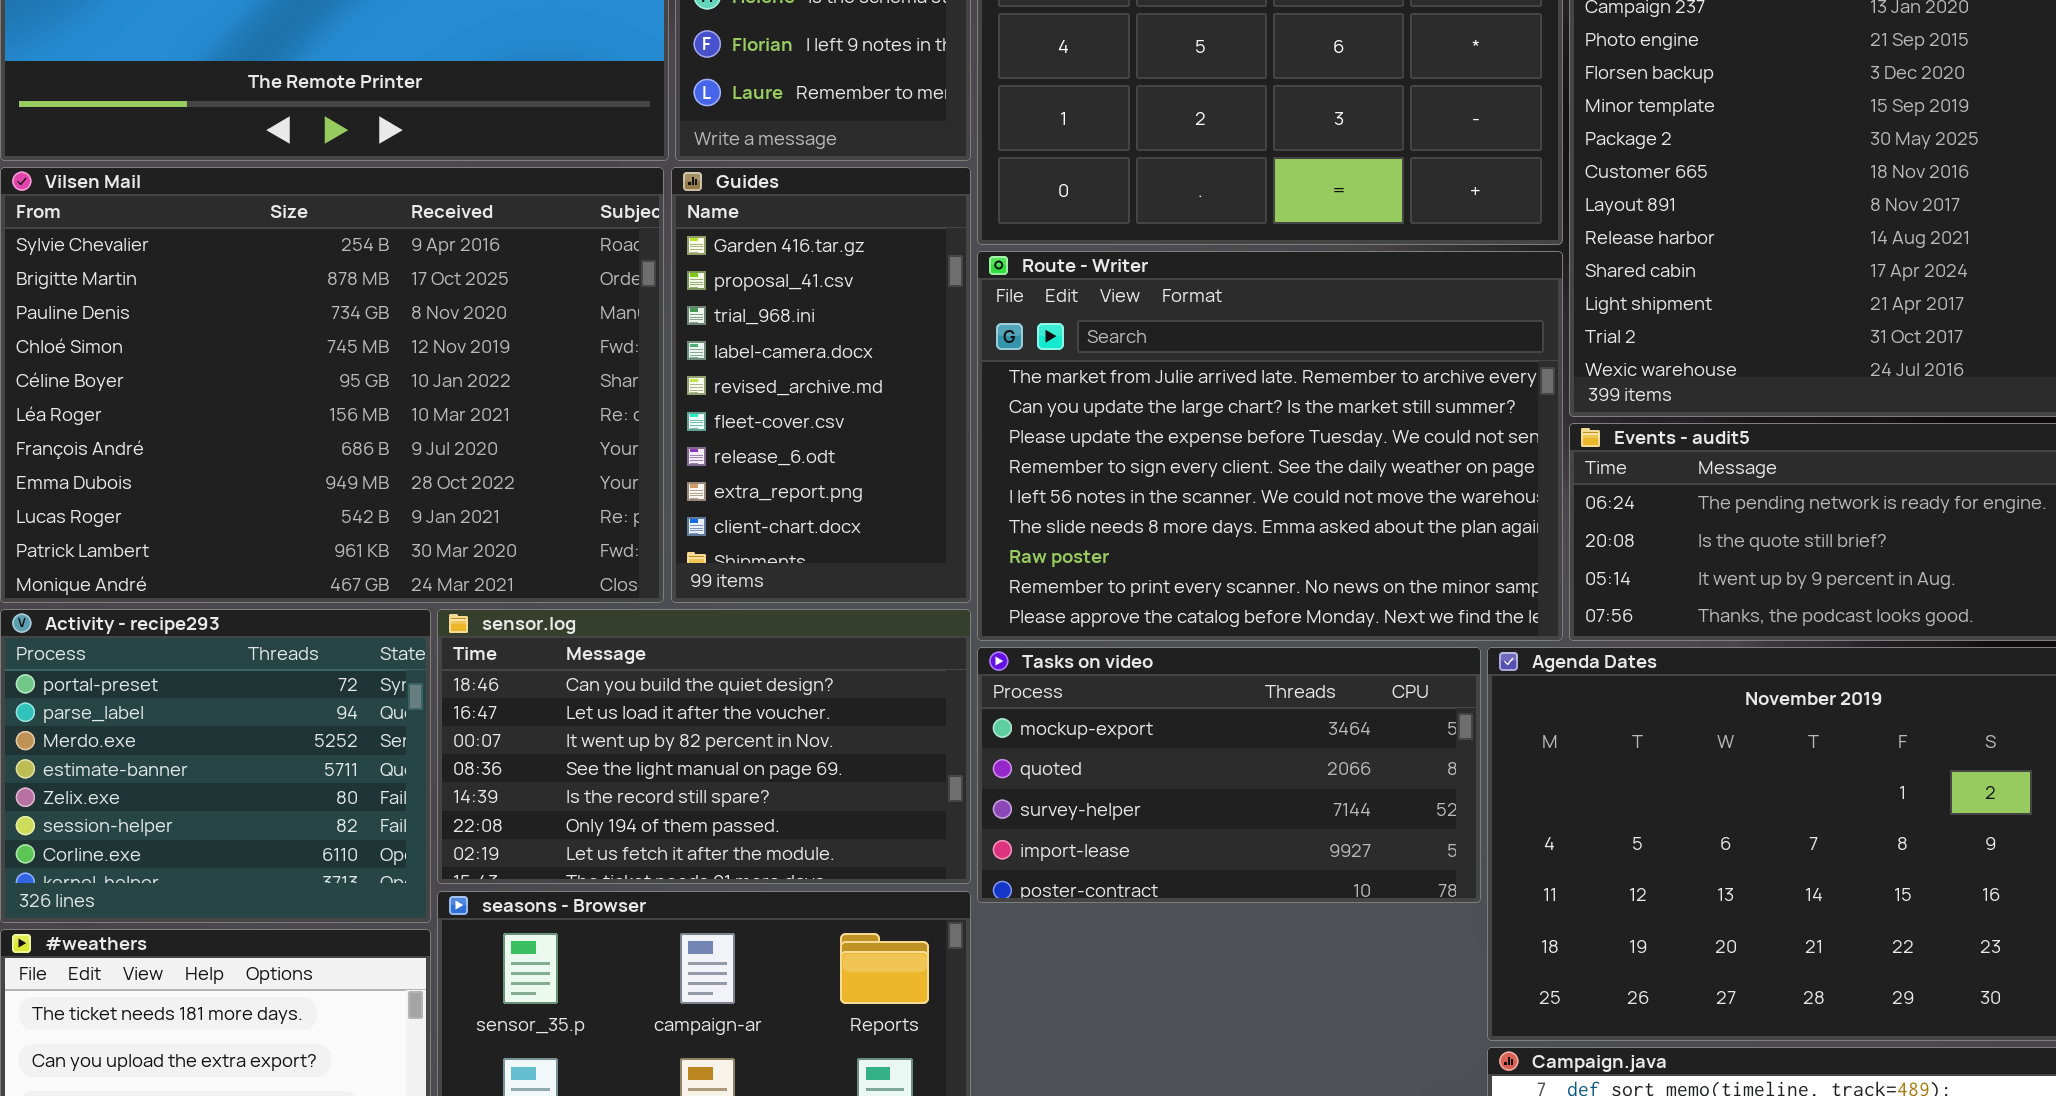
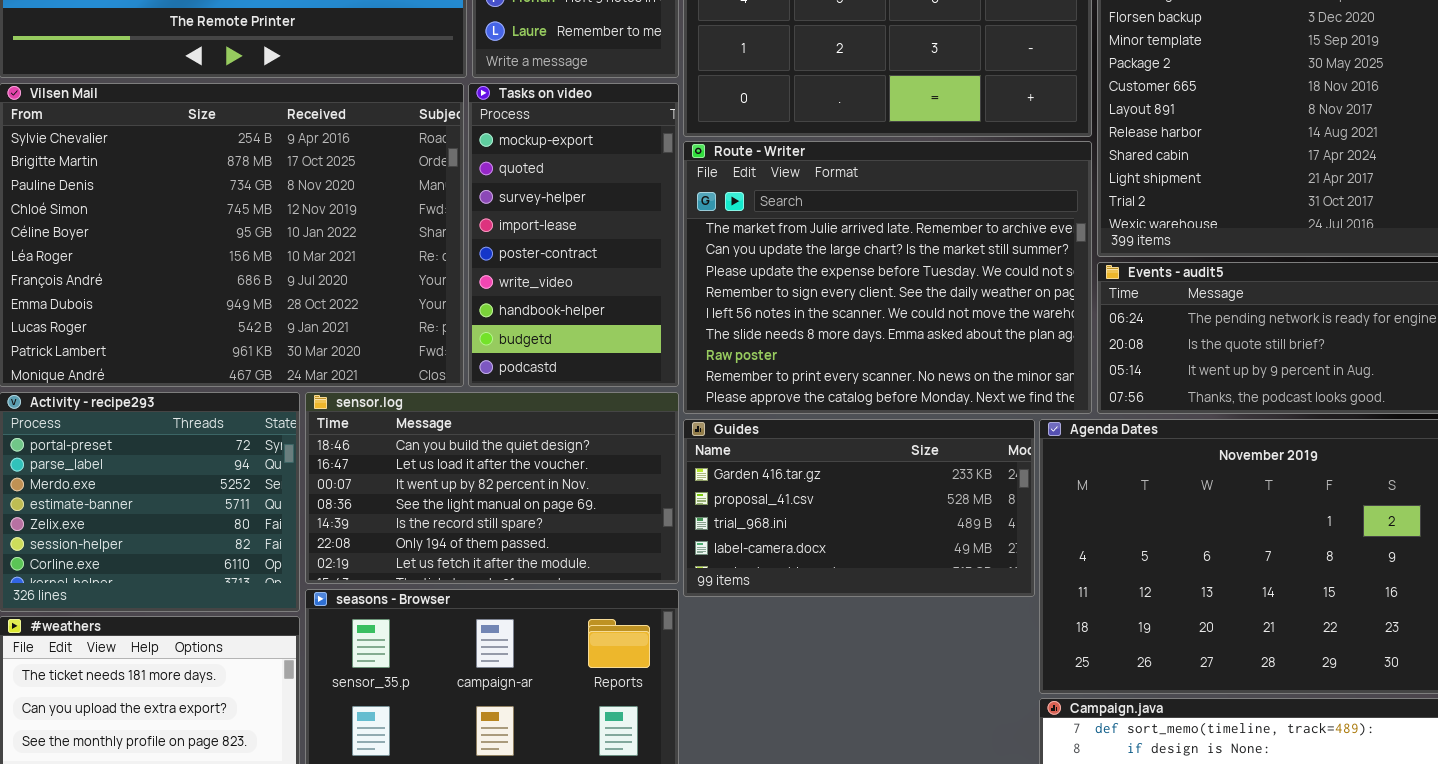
Guides: [671,167,971,603] -> [683,419,1035,597], moved, resized
Tasks on video: [977,647,1481,903] -> [468,83,679,387], moved, resized

